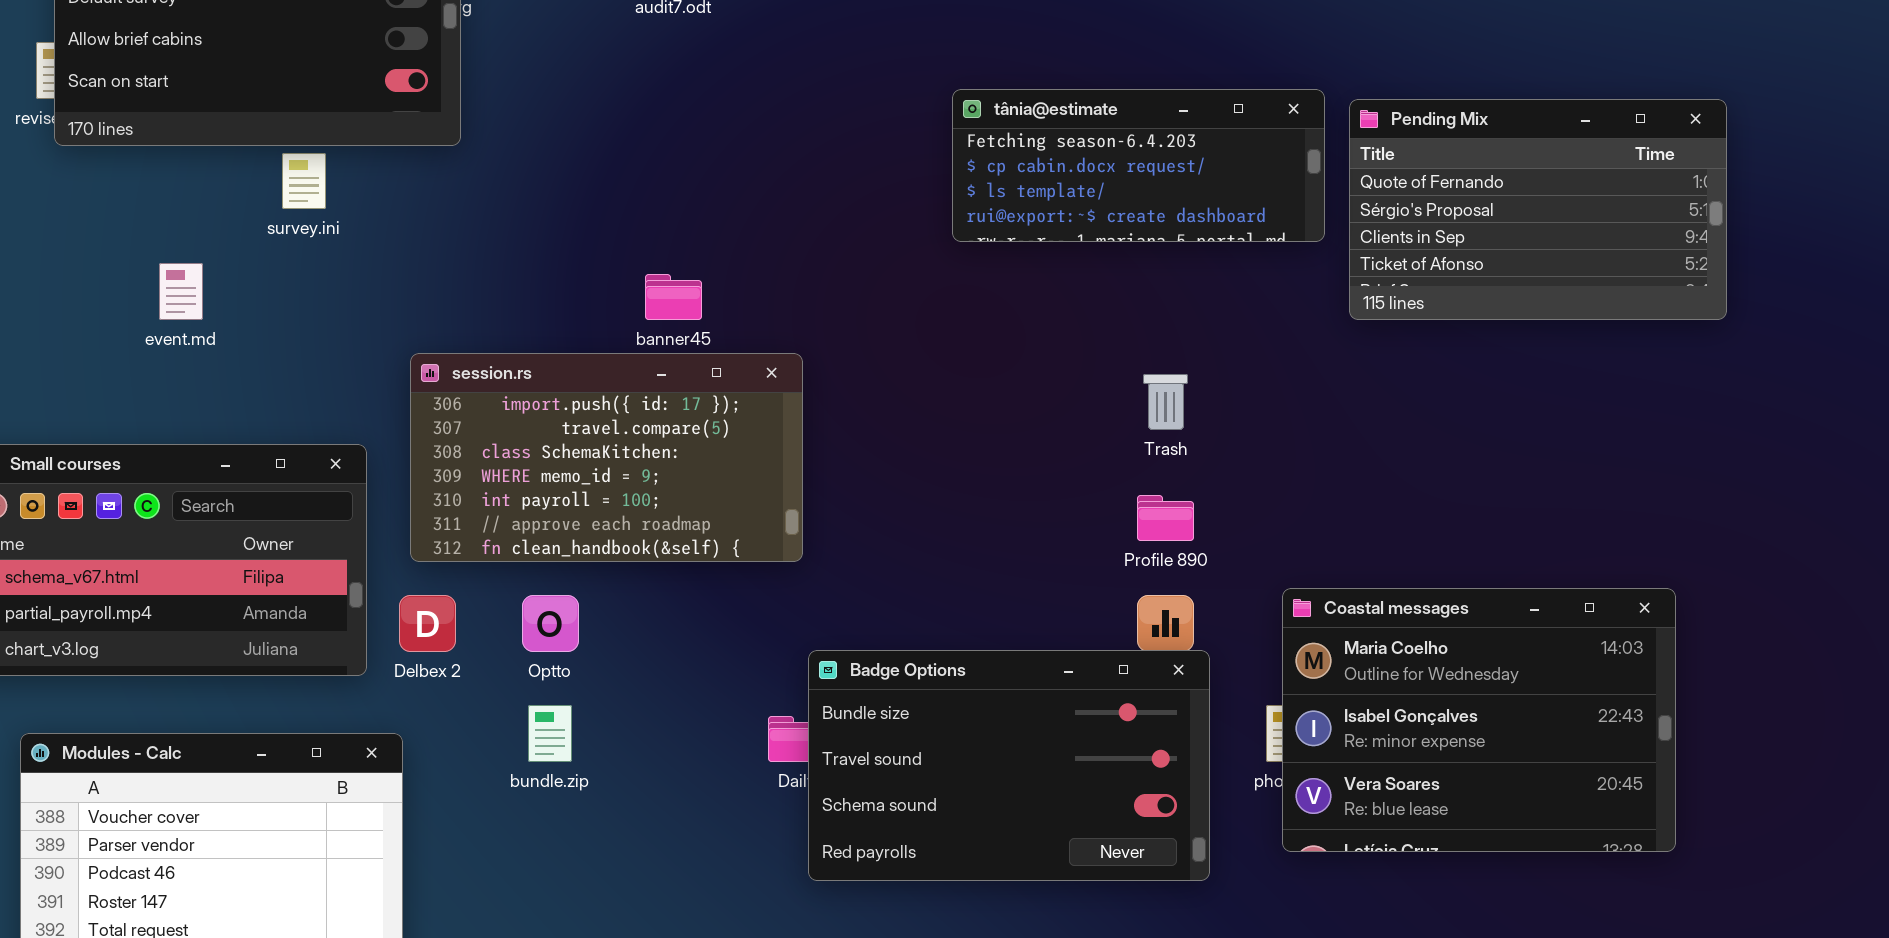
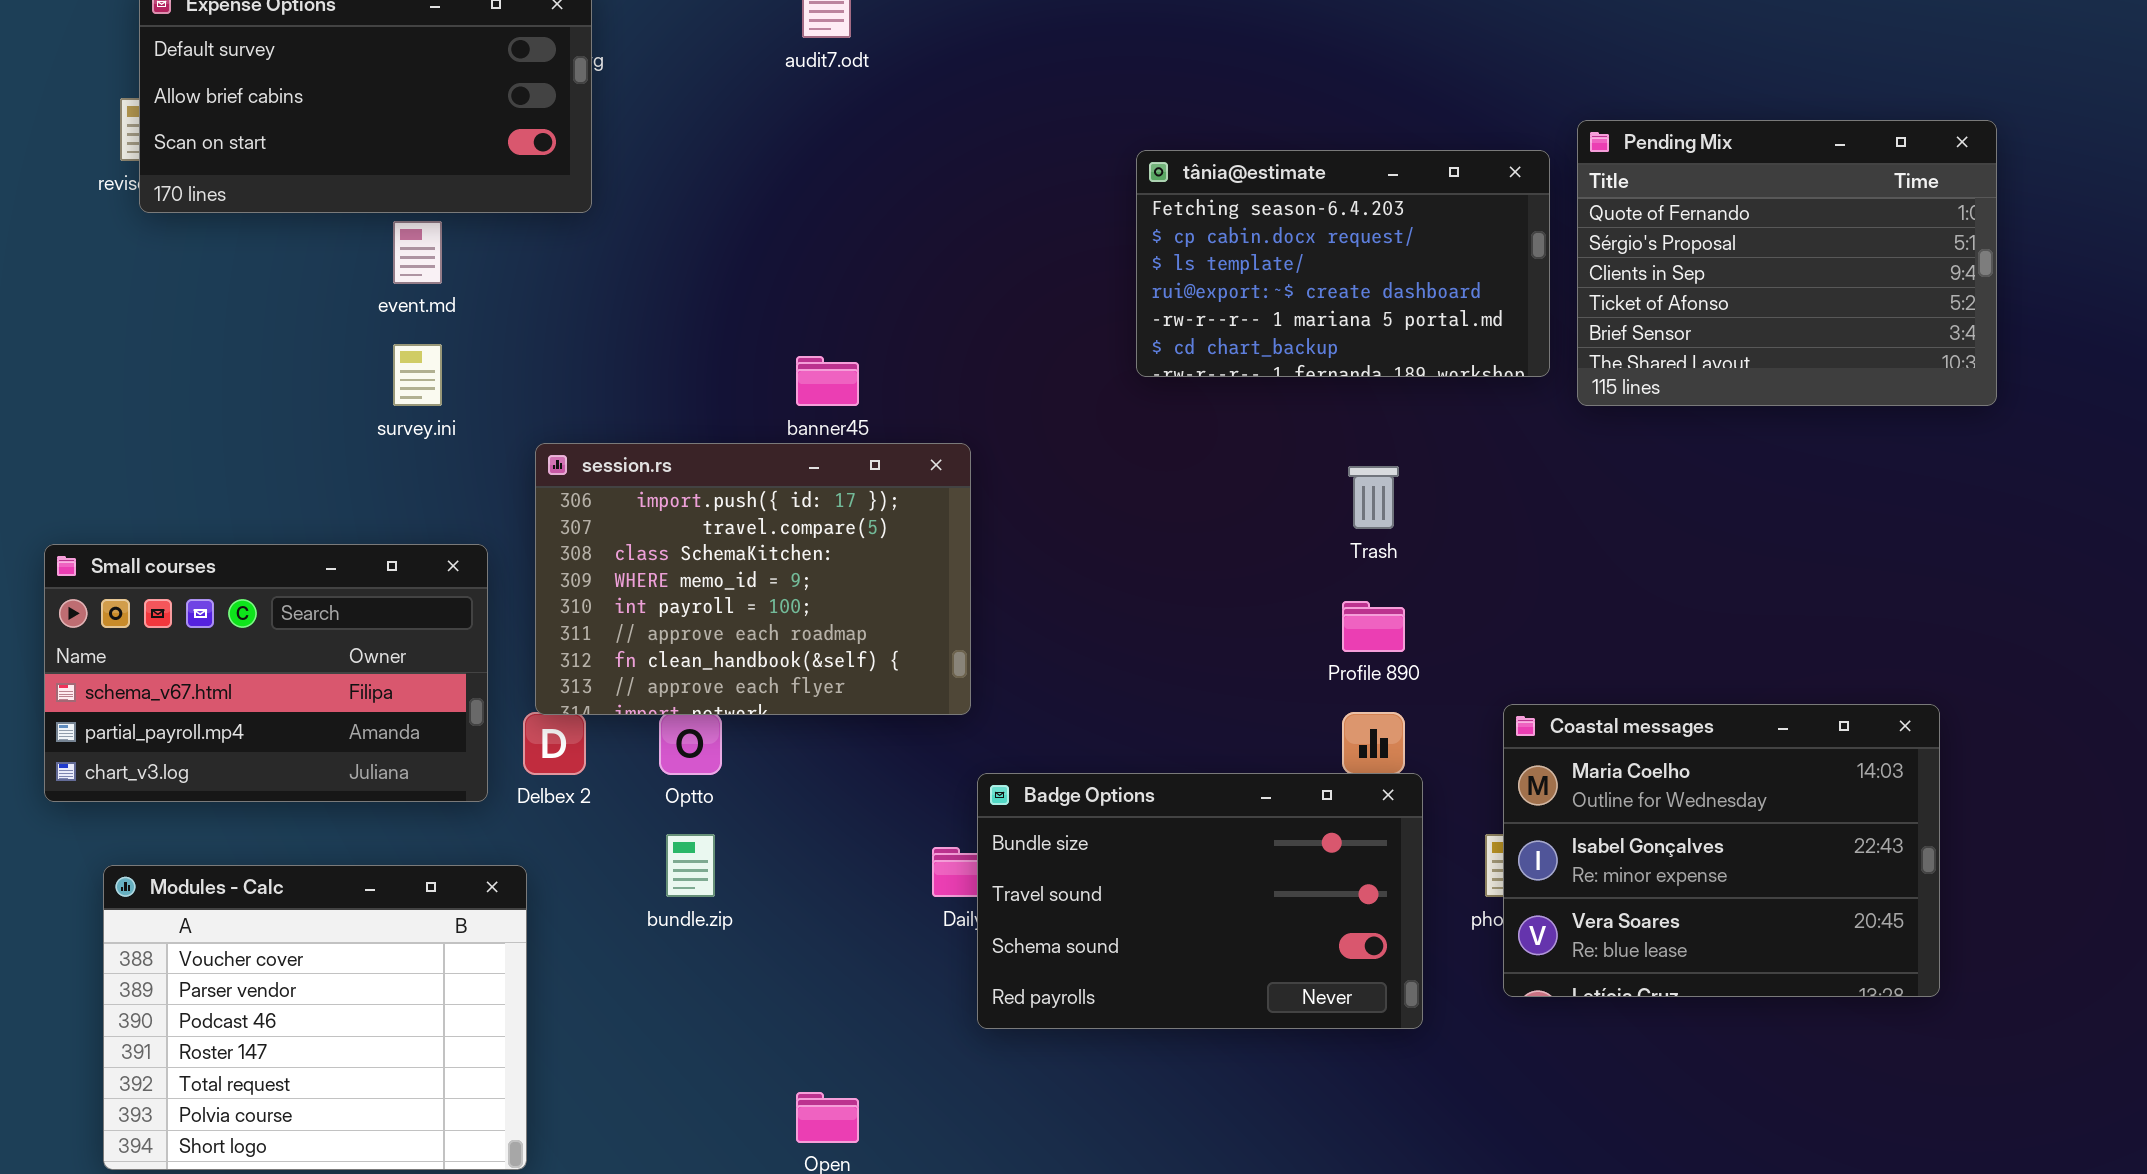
tânia@estimate: [952,89,1325,242] -> [1136,150,1550,377], resized
Pending Mix: [1349,99,1727,320] -> [1577,120,1997,406], resized
survey.ini: [282,153,326,209] -> [393,344,442,406], moved
event.md: [159,263,203,320] -> [393,221,442,284], moved
session.rs: [410,353,803,562] -> [535,443,971,715], resized

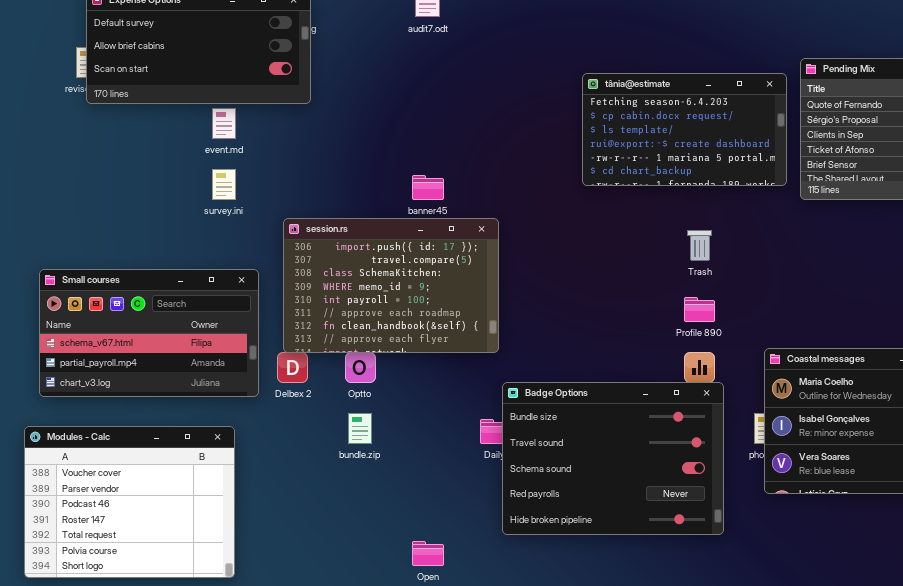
Badge Options: [977,773,1423,1029] -> [502,382,724,535], resized
Modules - Calc: [103,865,527,1170] -> [24,426,235,578], moved

